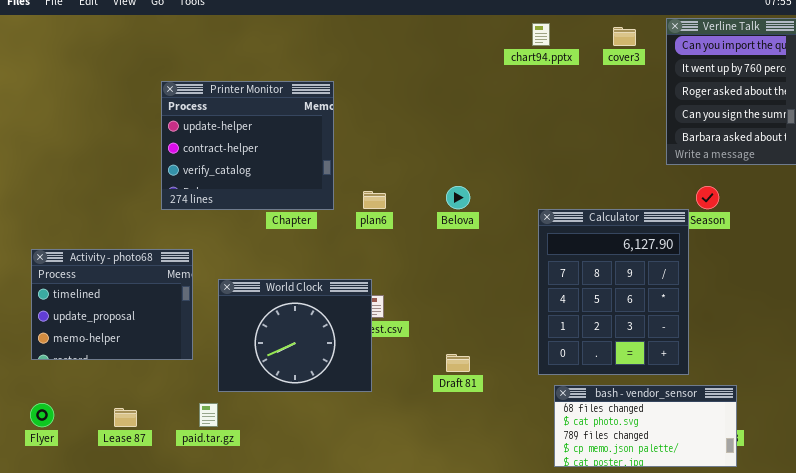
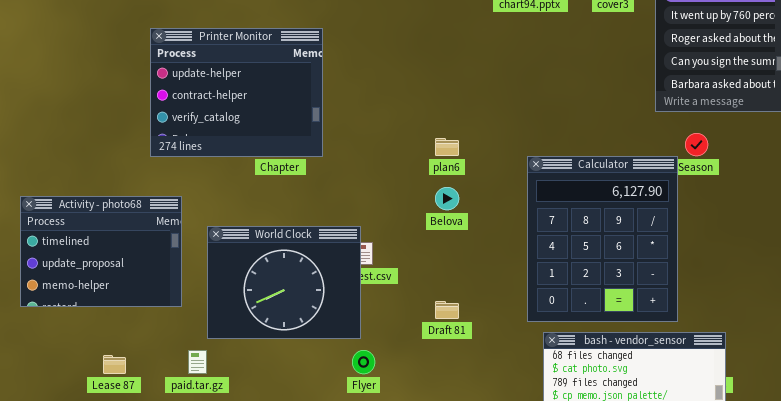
Belova: [446,186,470,209] -> [435,187,459,210], moved
plan6: [363,191,386,209] -> [435,138,459,156], moved
Flyer: [30,403,54,427] -> [352,350,375,374], moved

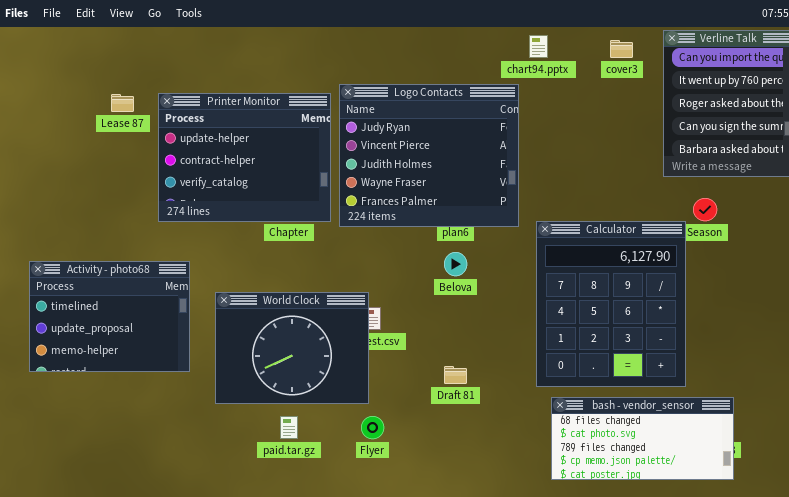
Logo Contacts: none -> [339,84,519,227], opened
paid.tar.gz: [188,350,207,374] -> [280,416,298,439], moved
Lease 87: [103,355,126,374] -> [111,94,134,112], moved

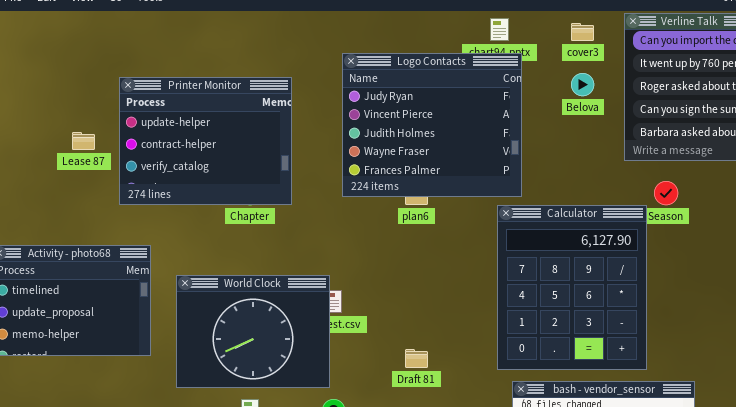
Logo Contacts: [339,84,519,227] -> [342,53,522,197], moved
Lease 87: [111,94,134,112] -> [72,132,95,150], moved
Belova: [444,252,467,276] -> [571,73,594,96], moved

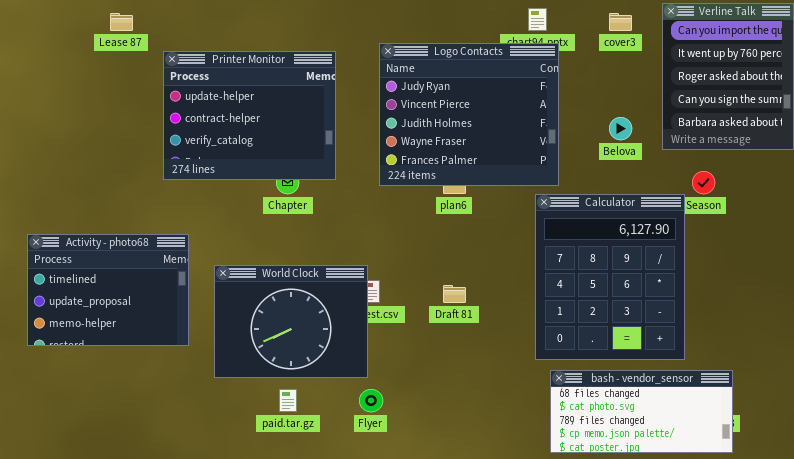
Belova: [571,73,594,96] -> [609,117,632,140], moved
Printer Monitor: [119,77,292,205] -> [163,51,336,180], moved
Lease 87: [72,132,95,150] -> [110,13,133,31], moved
Draft 81: [405,349,428,368] -> [443,285,466,303], moved

